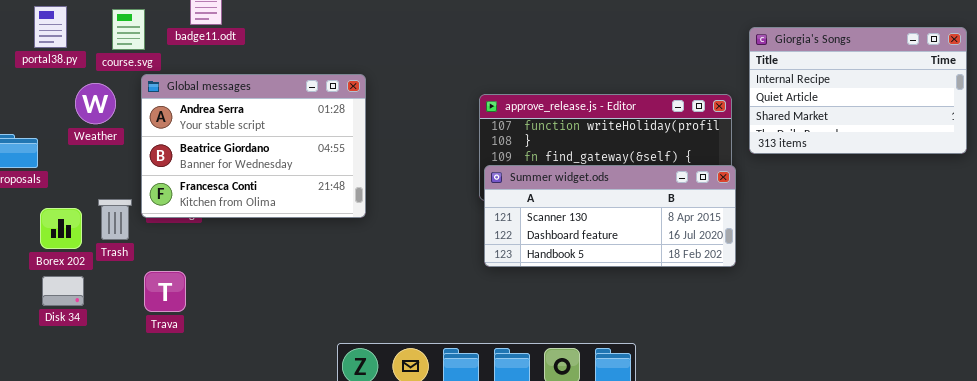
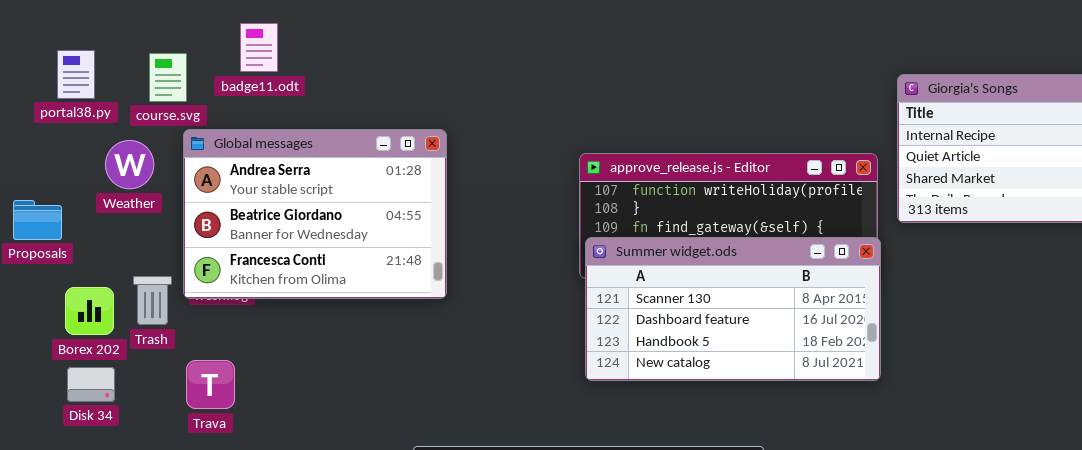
Summer widget.ods: [484,165,736,267] -> [585,237,881,381], resized

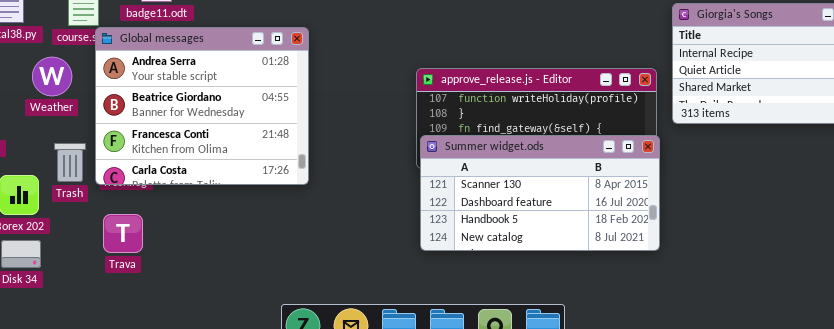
Global messages: [183,129,447,299] -> [95,27,309,185], resized
Trash: [133,276,172,325] -> [54,143,86,182], moved
Trava: [186,360,235,409] -> [103,214,143,253], moved

